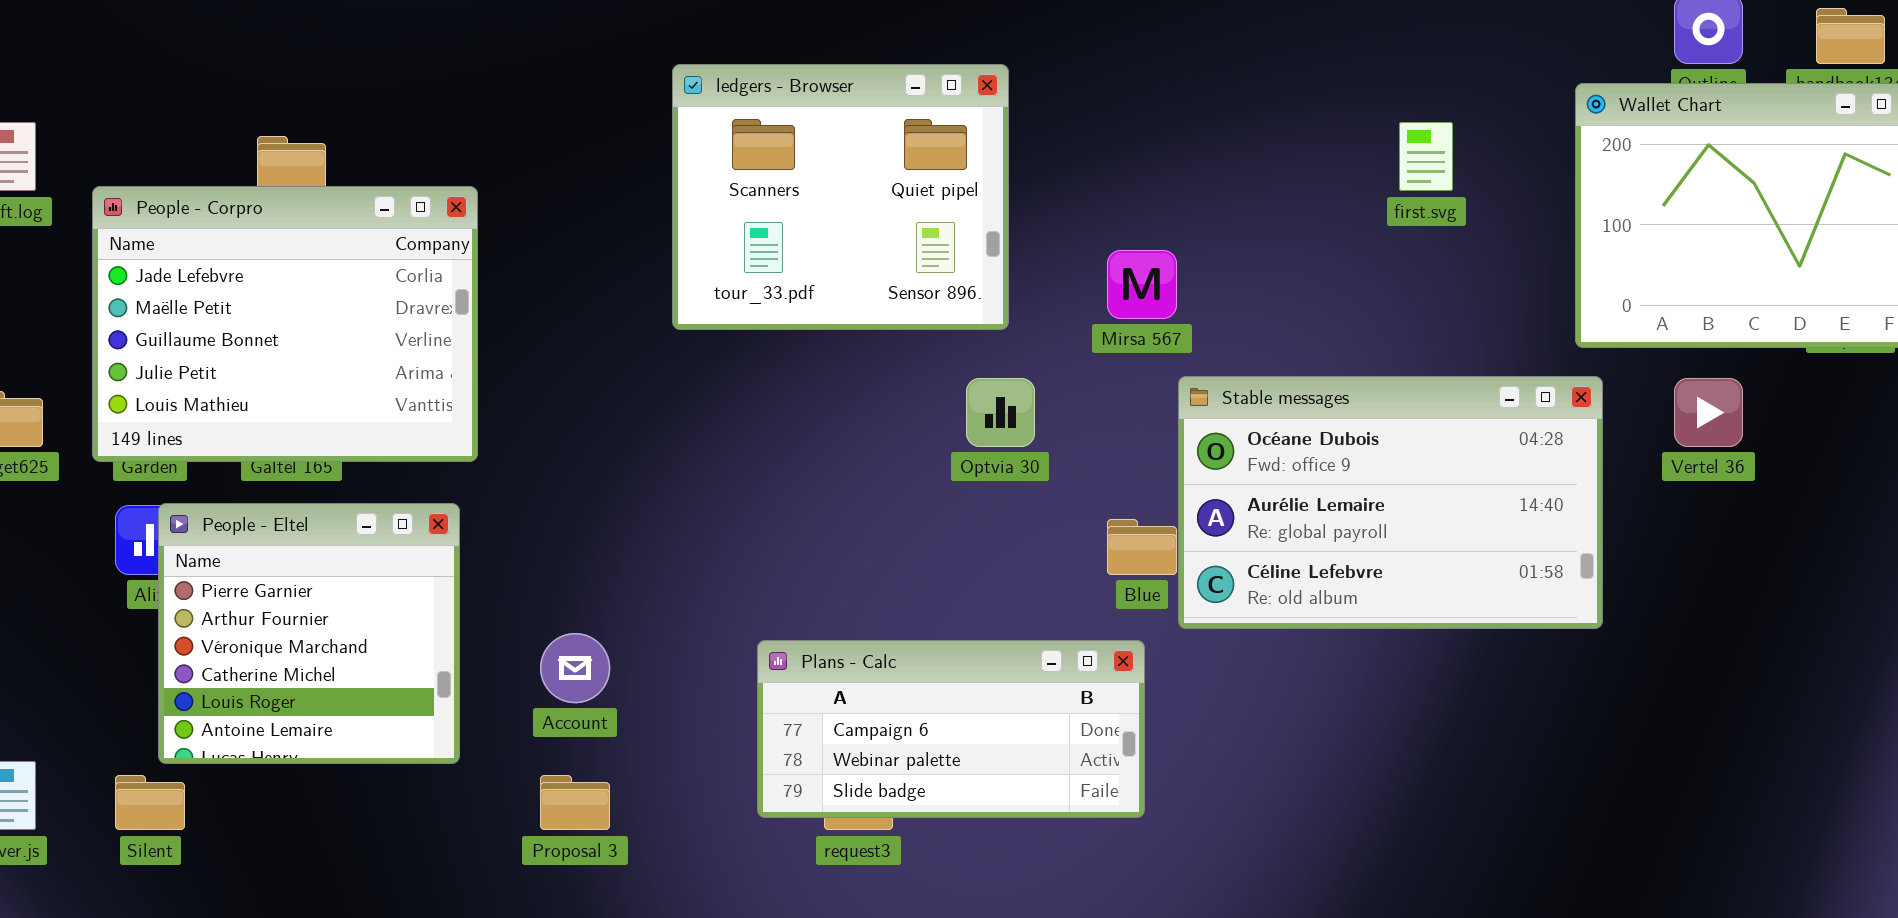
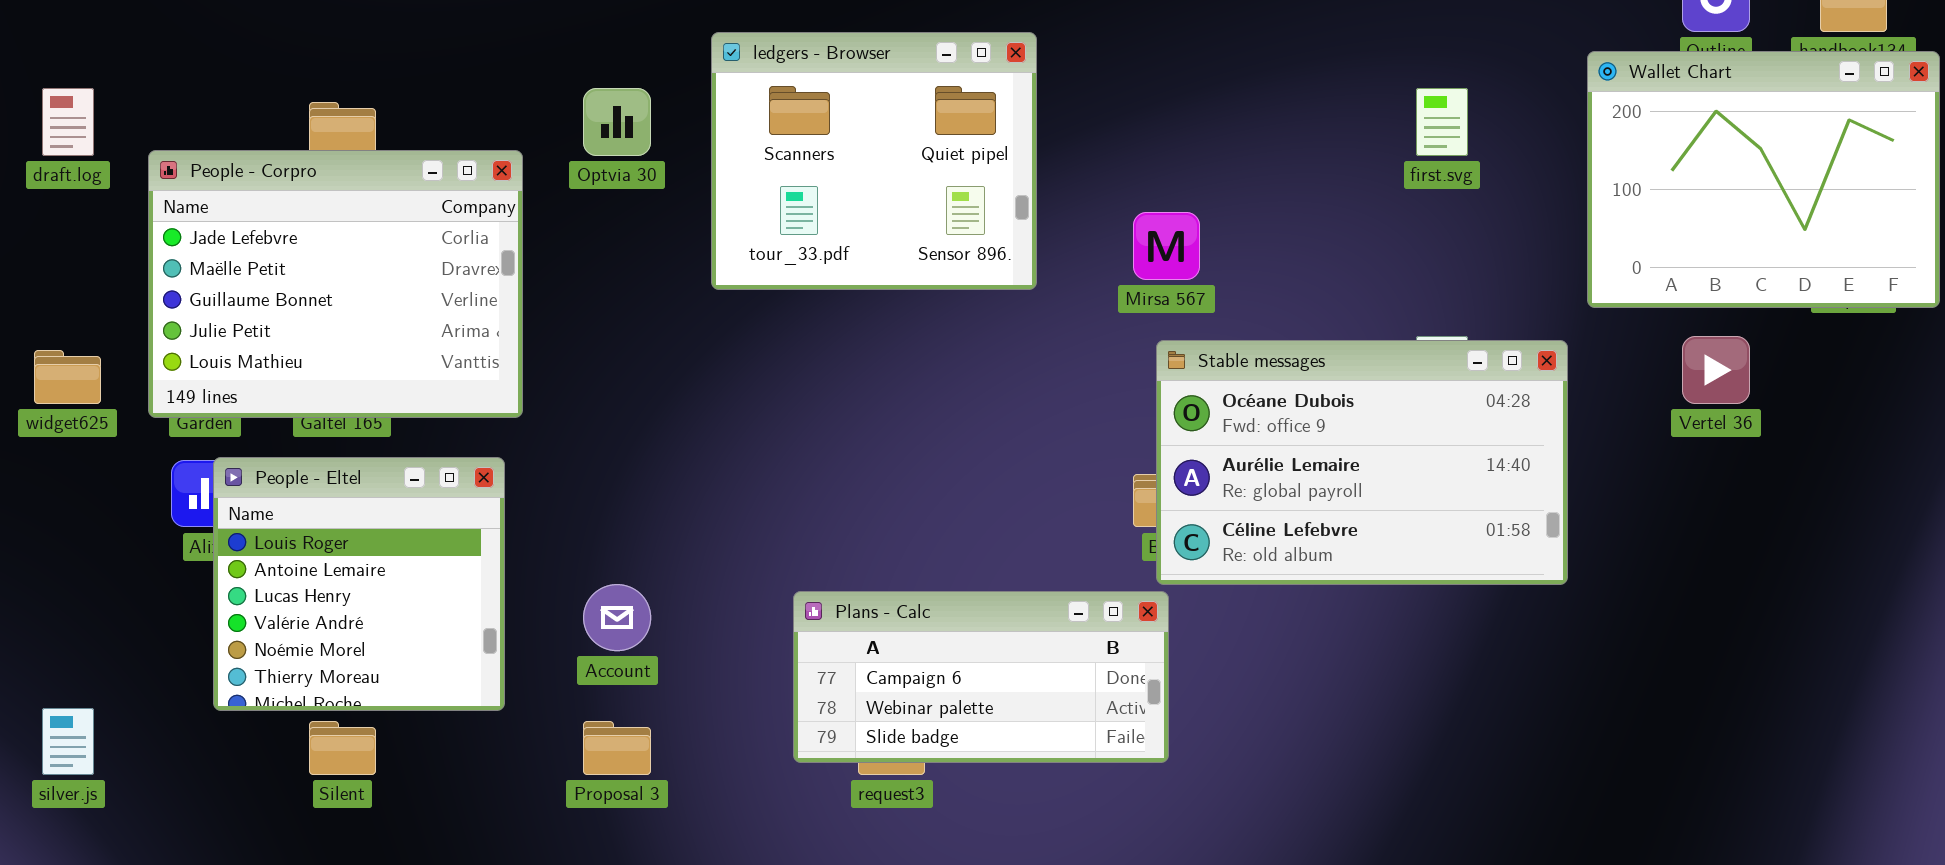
Stable messages: [1178,376,1603,629] -> [1156,340,1568,585], moved
Optvia 30: [966,378,1035,447] -> [583,88,651,156], moved
People - Eltel: [158,503,460,764] -> [213,457,505,711], scrolled down 4 rows
Silent: [115,775,185,830] -> [309,721,376,775], moved

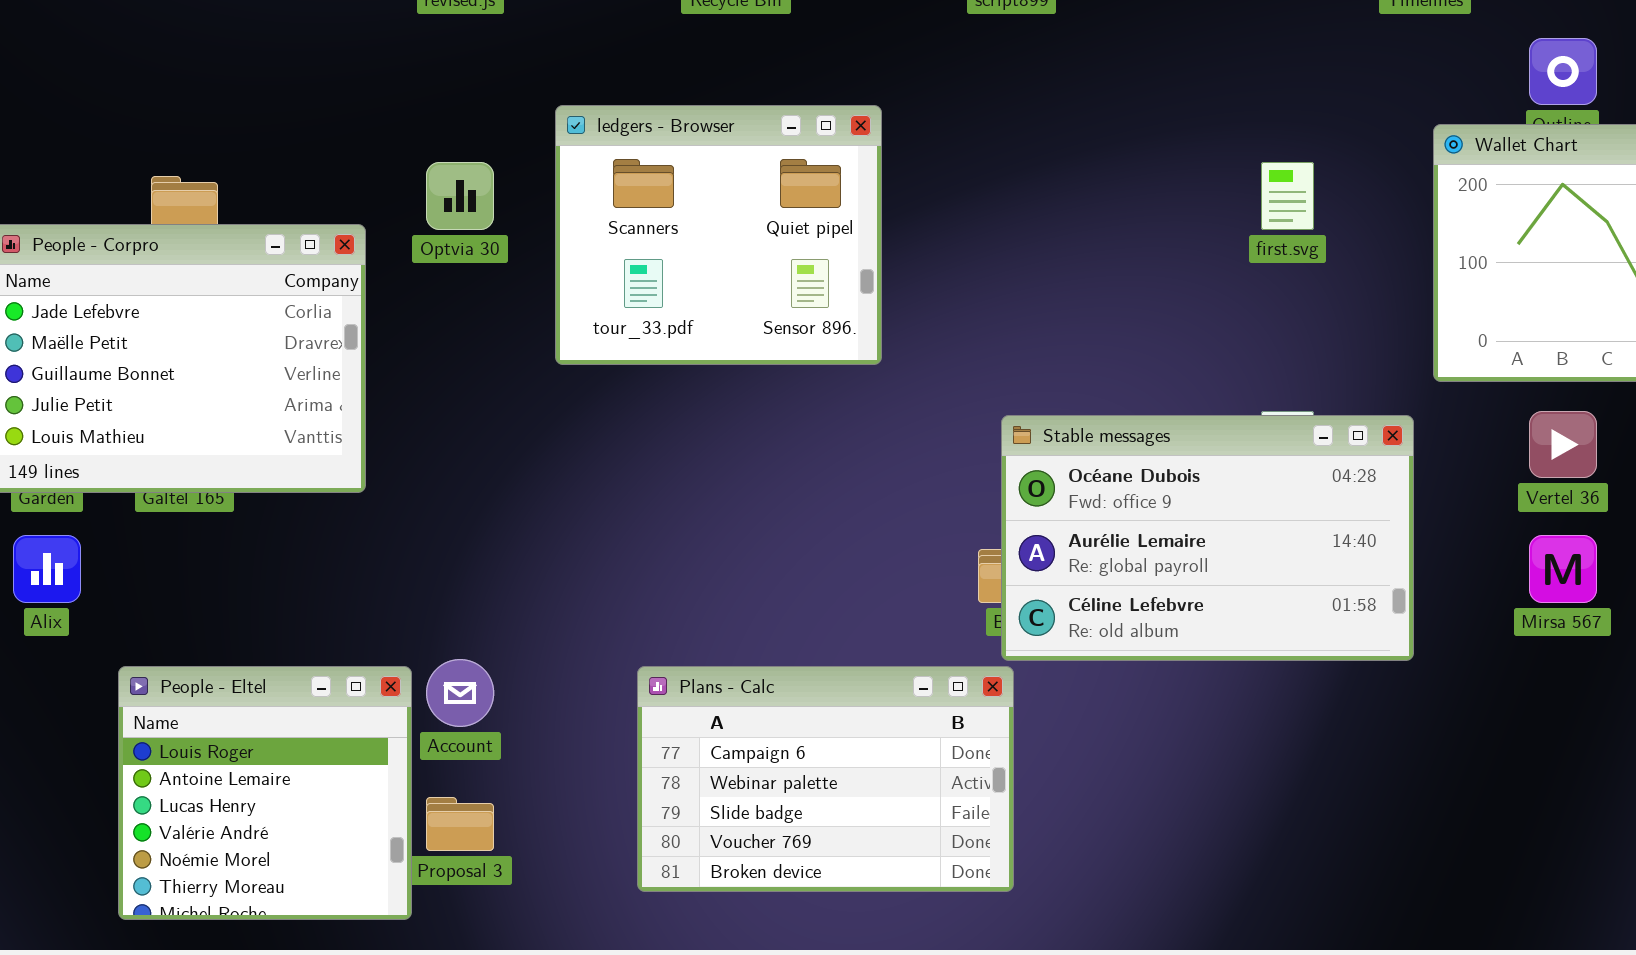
Mirsa 567: [1133,212,1200,280] -> [1529,535,1597,603], moved
People - Eltel: [213,457,505,711] -> [118,666,412,920], moved
Plans - Calc: [793,591,1169,763] -> [637,666,1014,892], resized

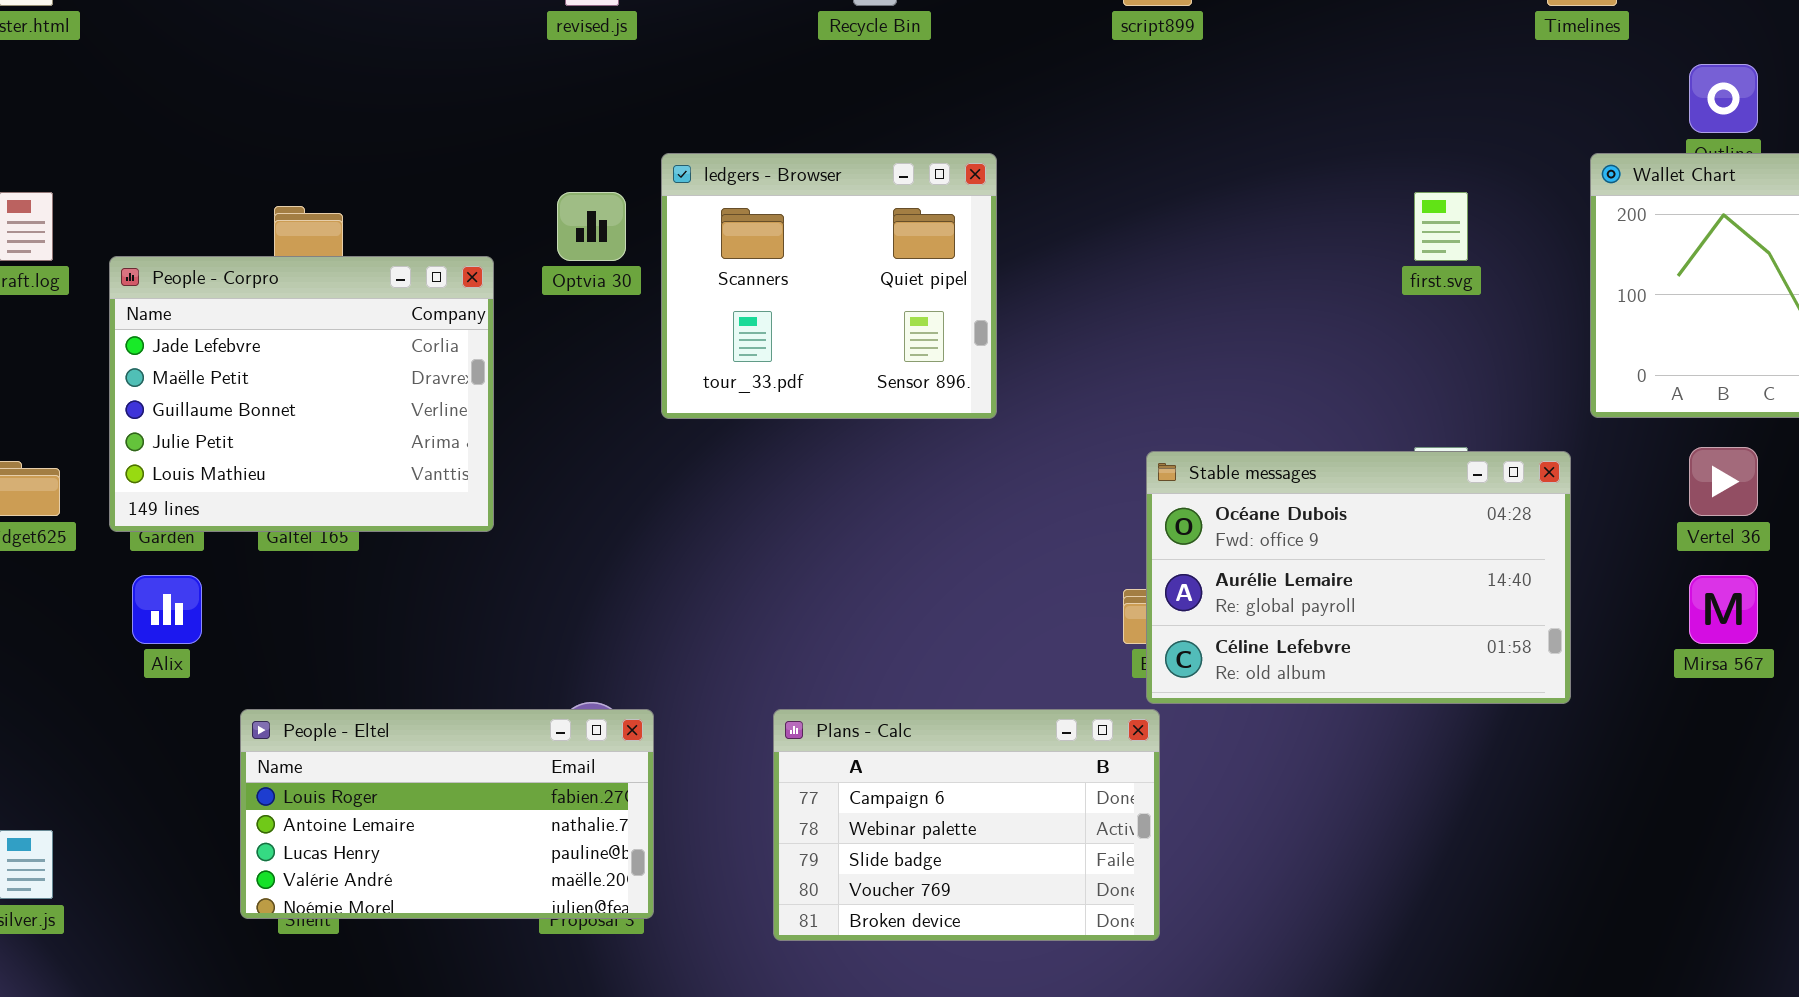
ledgers - Browser: [555,105,882,365] -> [661,153,997,419], moved
People - Eltel: [118,666,412,920] -> [240,709,654,919], resized

